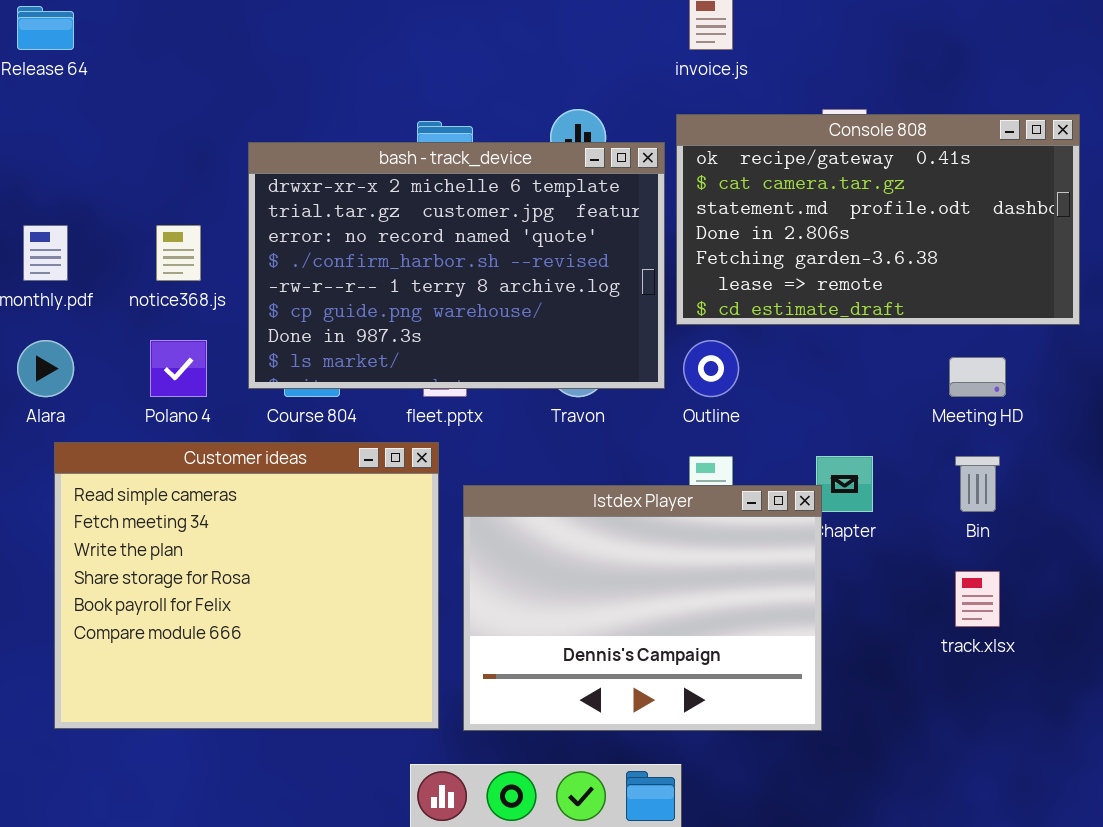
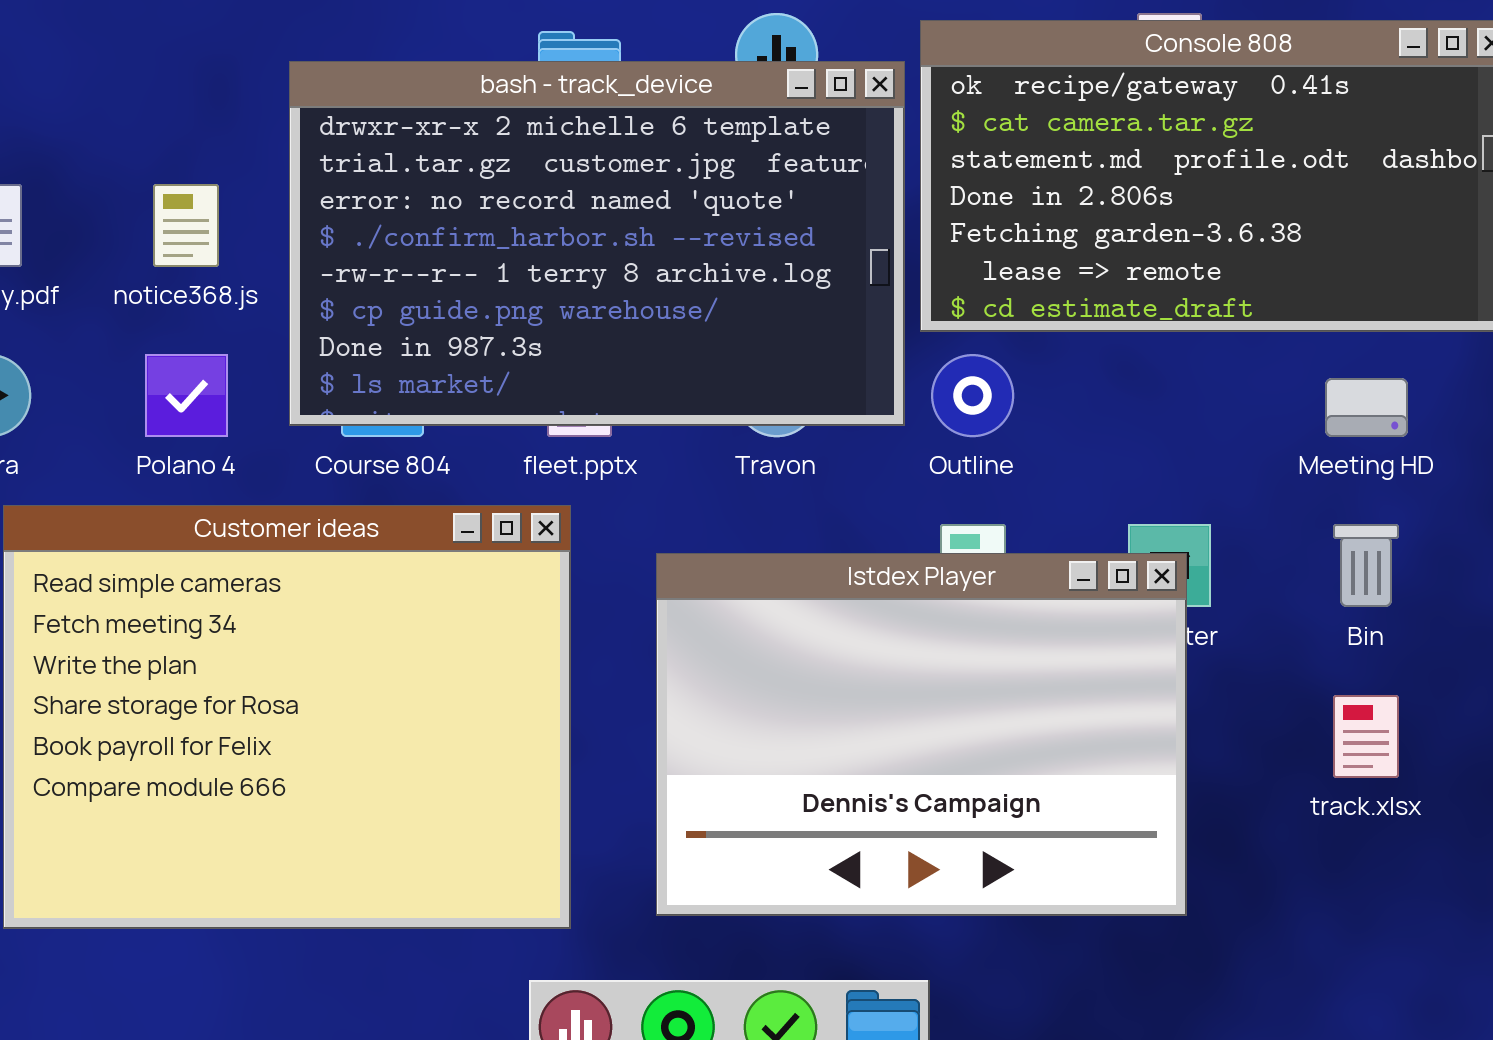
Istdex Player: [463,485,822,731] -> [656,553,1187,916], moved

